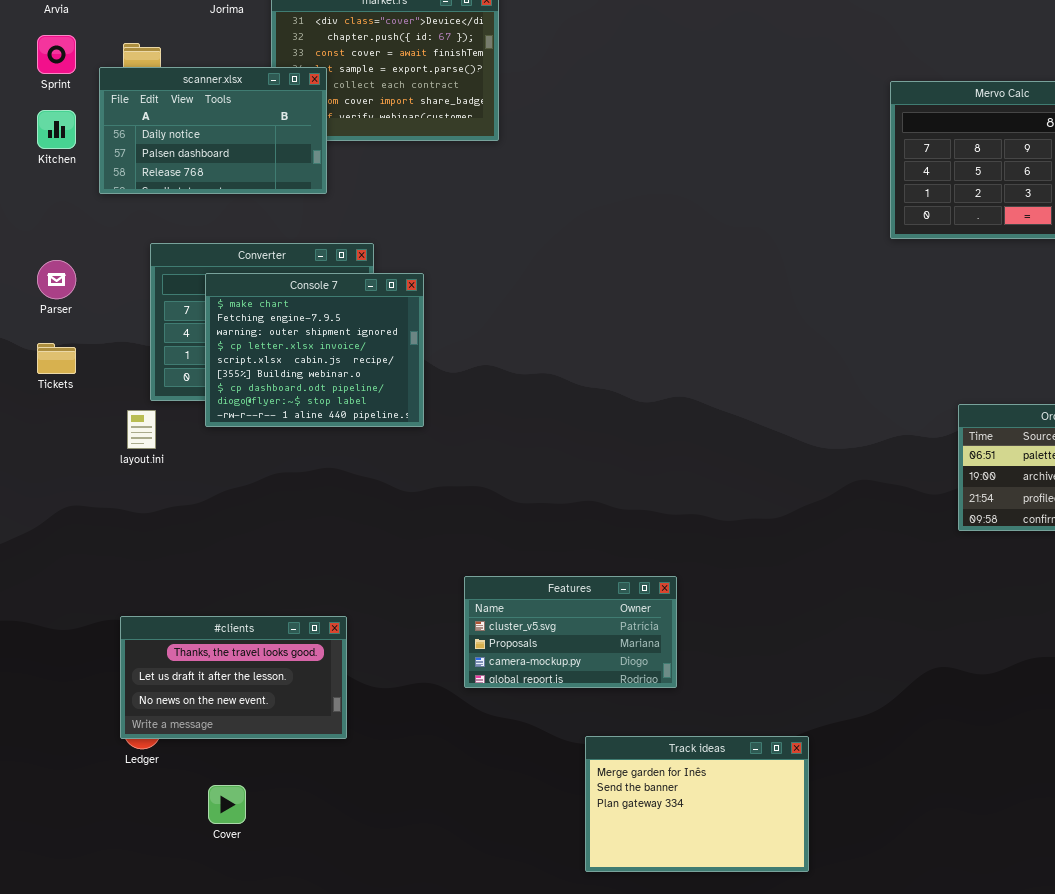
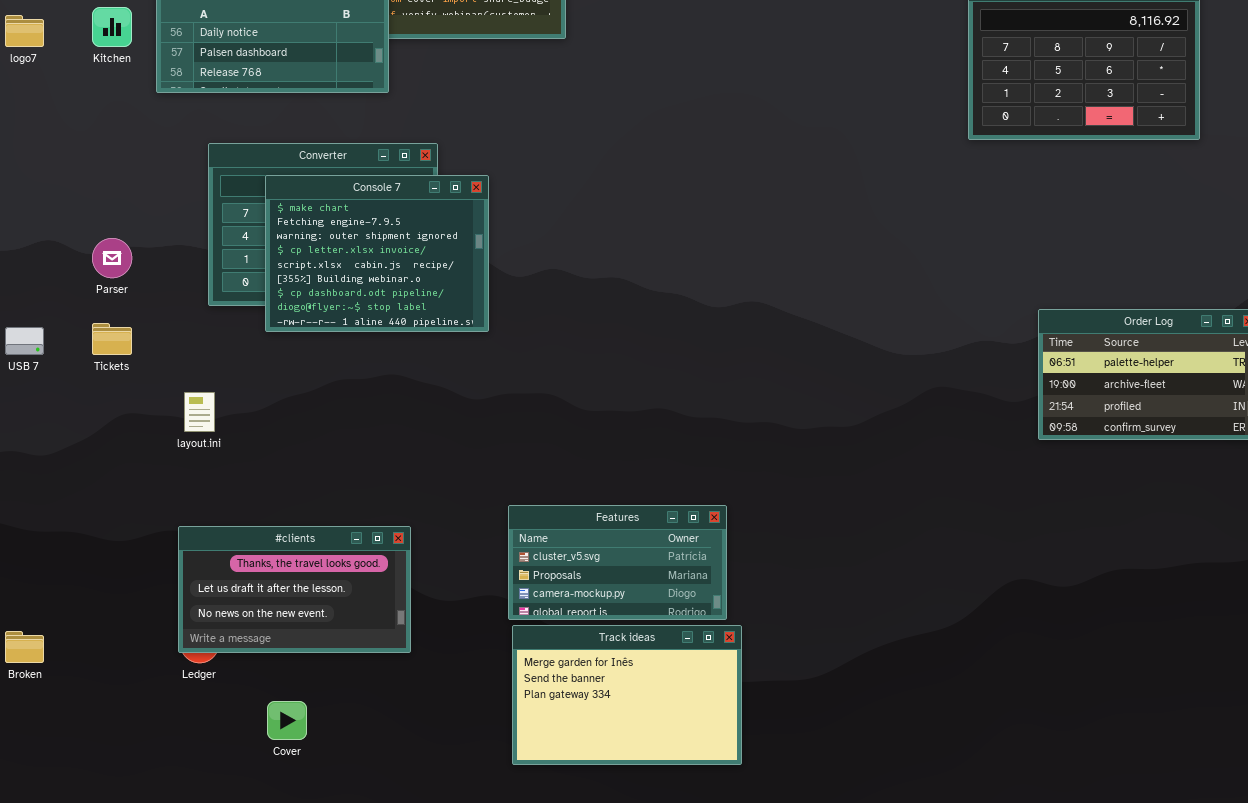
Parser: [37,260,76,299] -> [92,238,132,278], moved
Tickets: [37,343,76,374] -> [92,323,132,355], moved
layout.ini: [127,410,156,449] -> [184,392,215,432], moved
Features: [464,576,677,688] -> [508,505,727,620], moved
Track ideas: [585,736,809,872] -> [512,625,742,765], moved

